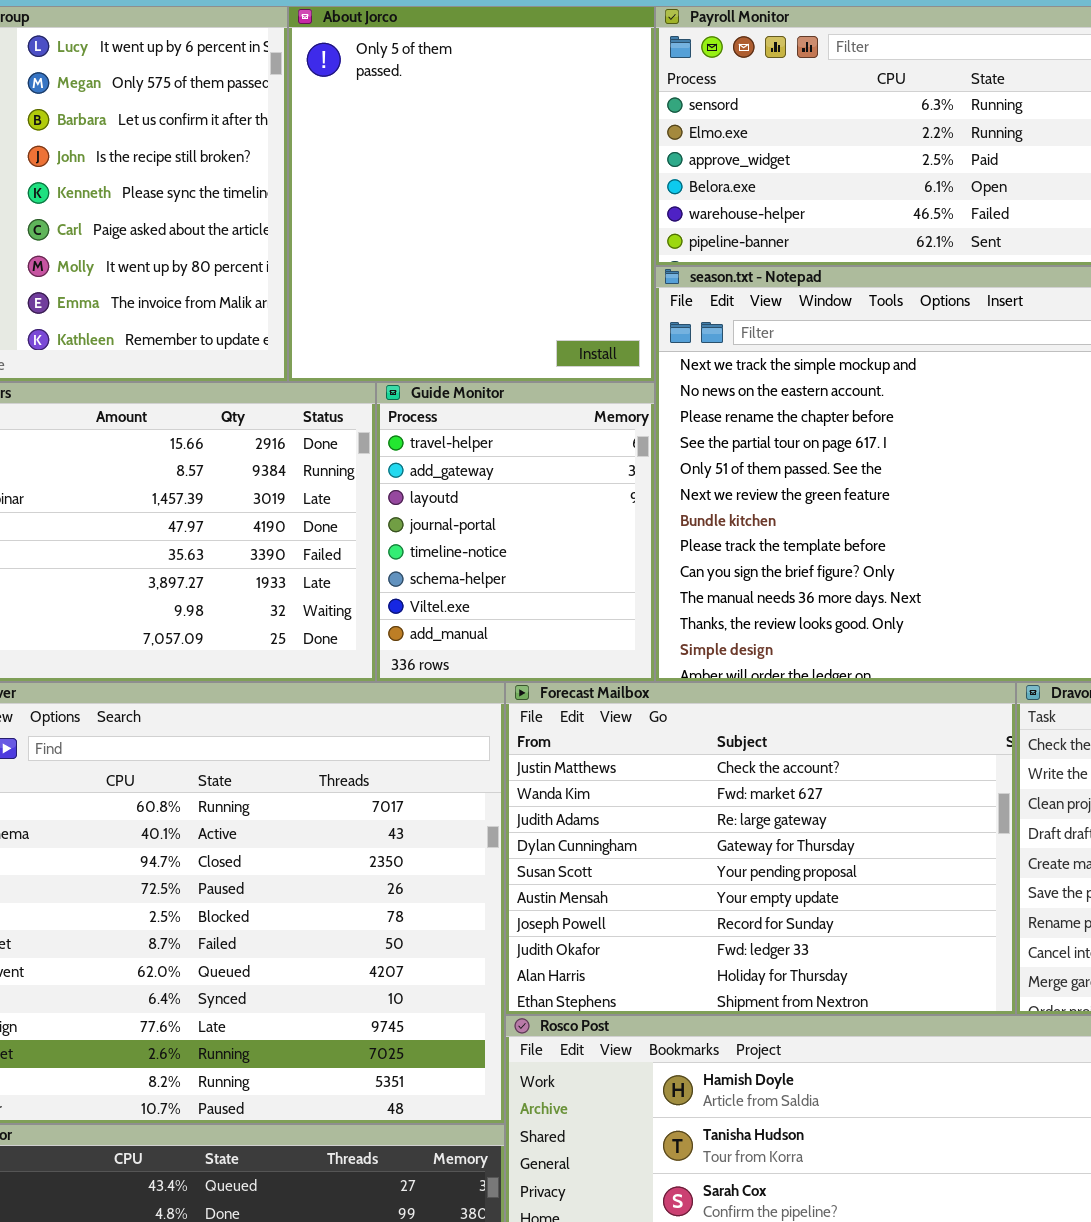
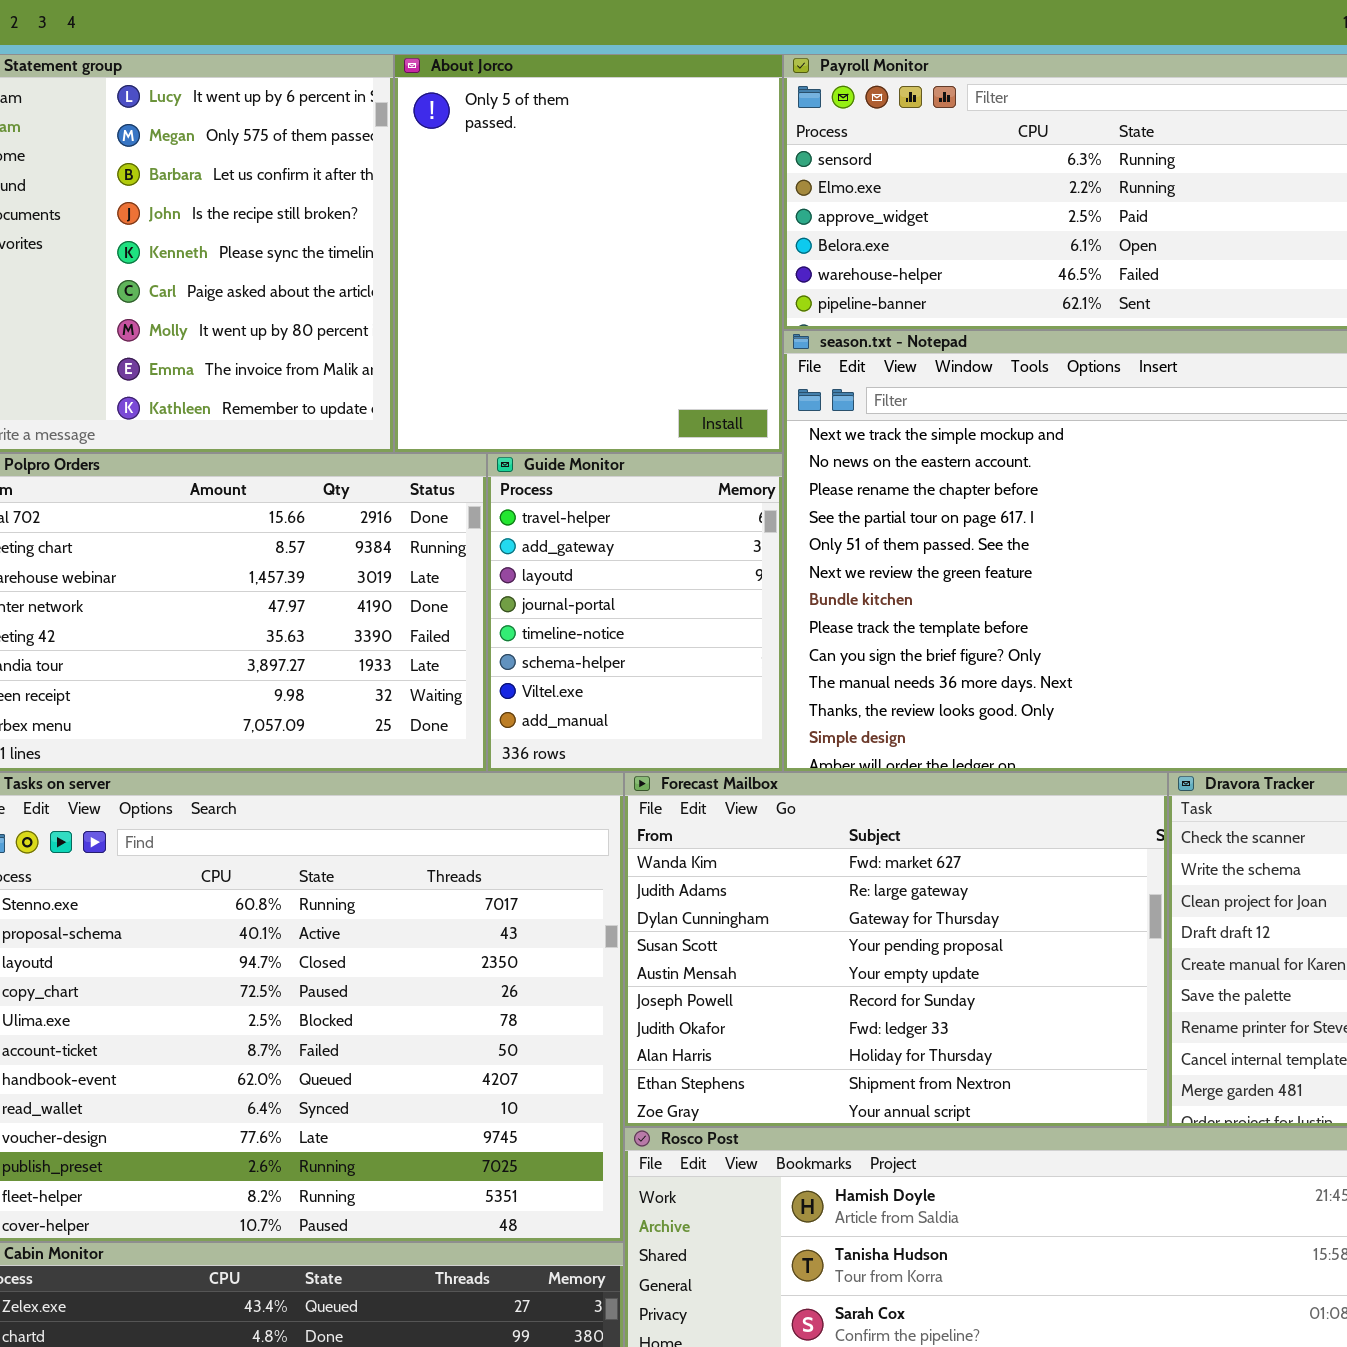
Forecast Mailbox: [505,682,1016,1015] -> [624,772,1168,1127], scrolled down 1 row

